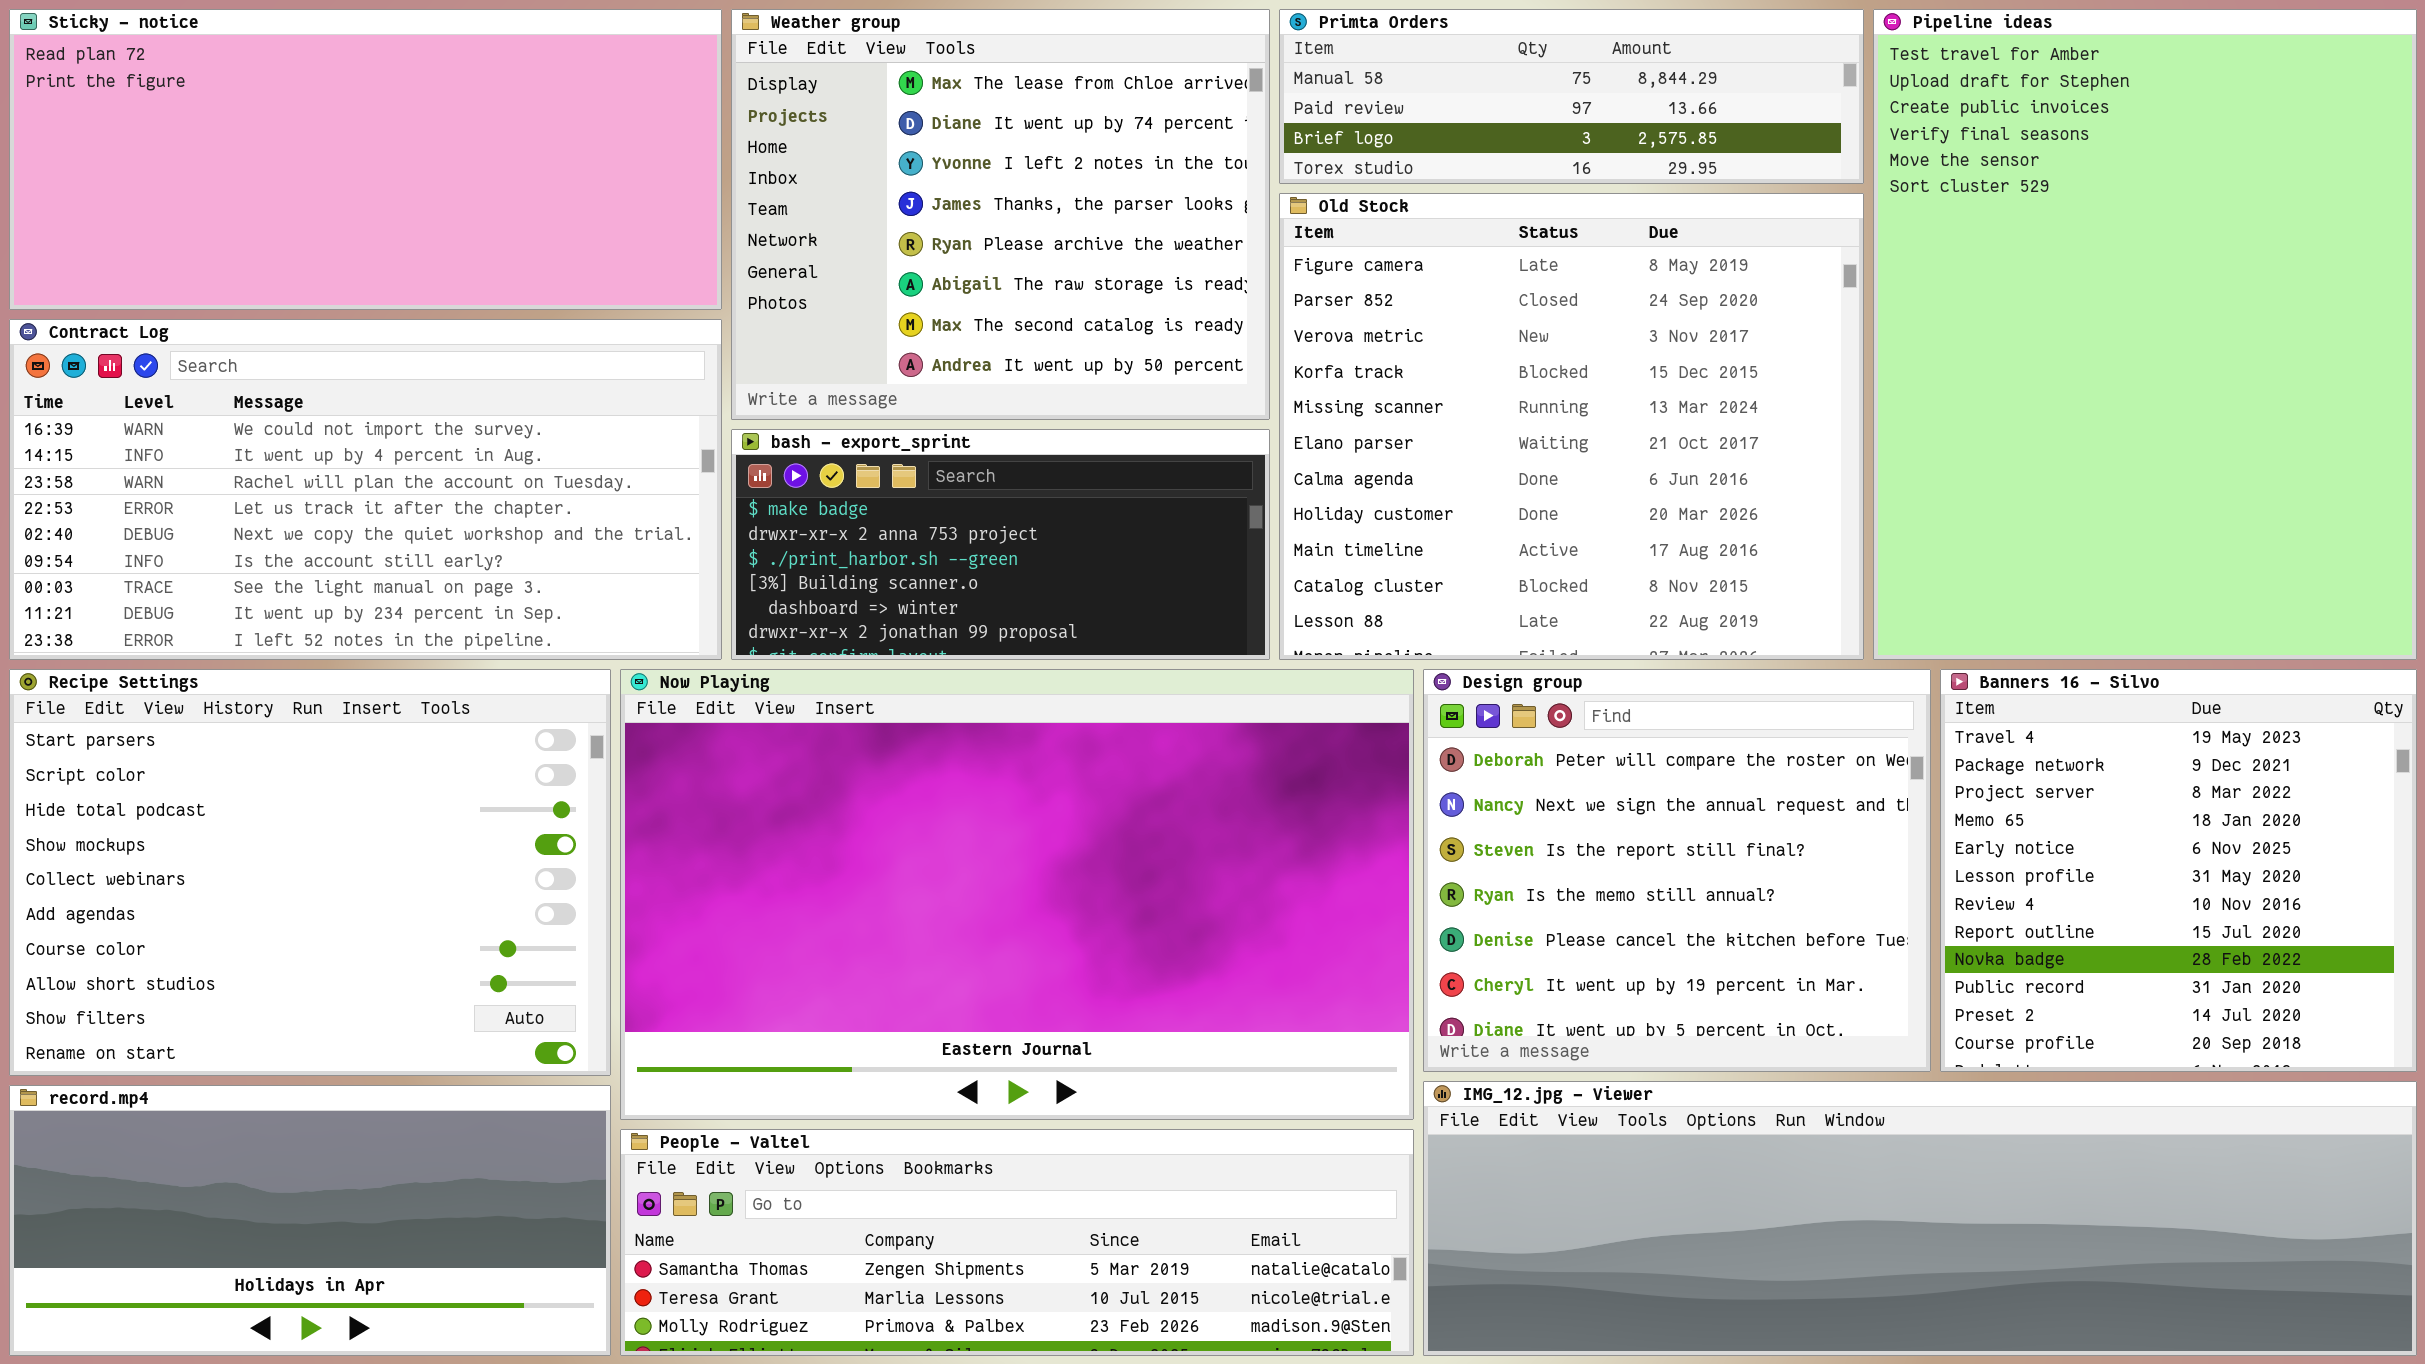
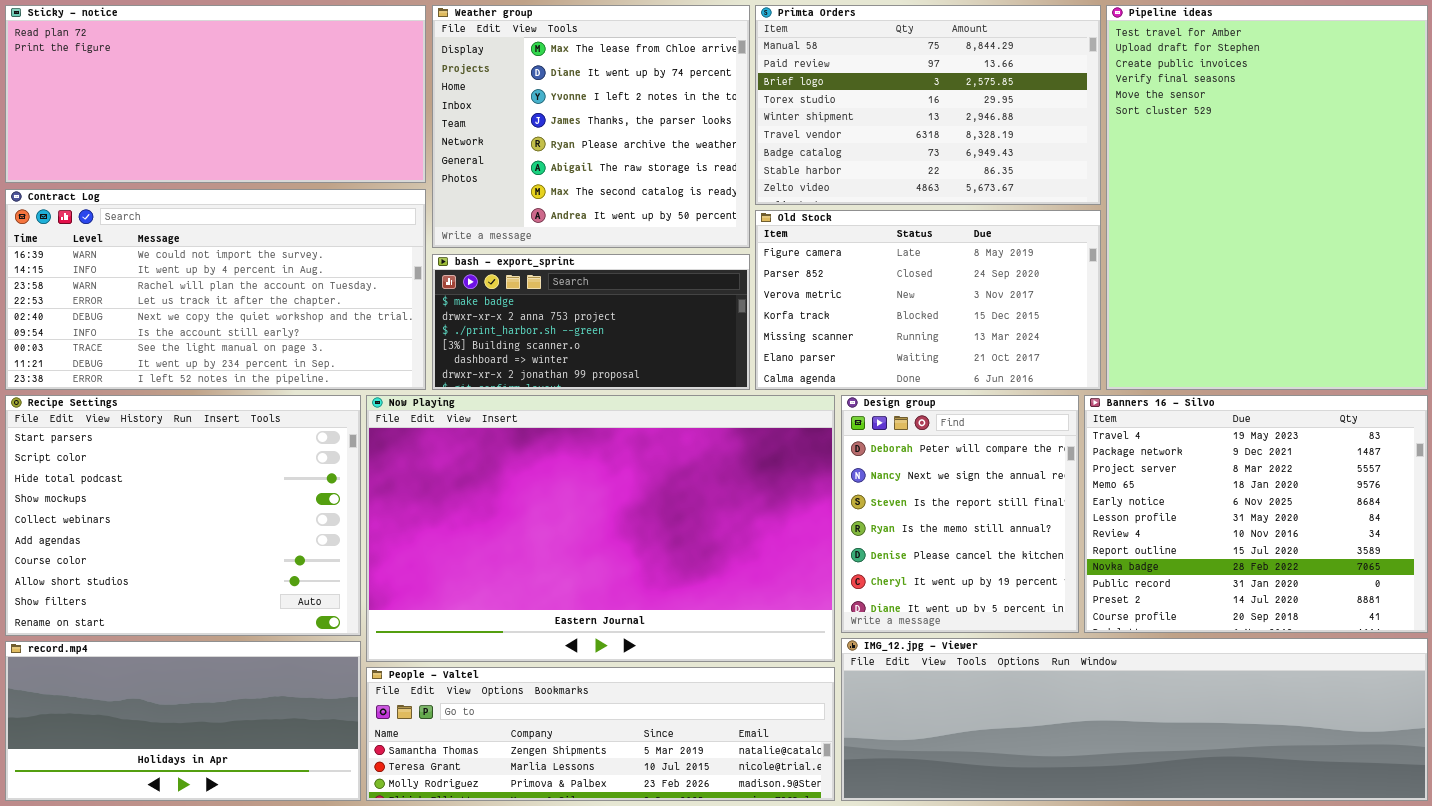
Primta Orders: [1279,9,1864,184] -> [755,5,1101,205], resized
Old Stock: [1279,193,1864,660] -> [755,210,1101,390], resized
Design group: [1423,669,1931,1072] -> [841,395,1079,633], resized
Banners 16 - Silvo: [1940,669,2417,1072] -> [1084,395,1428,633], resized

